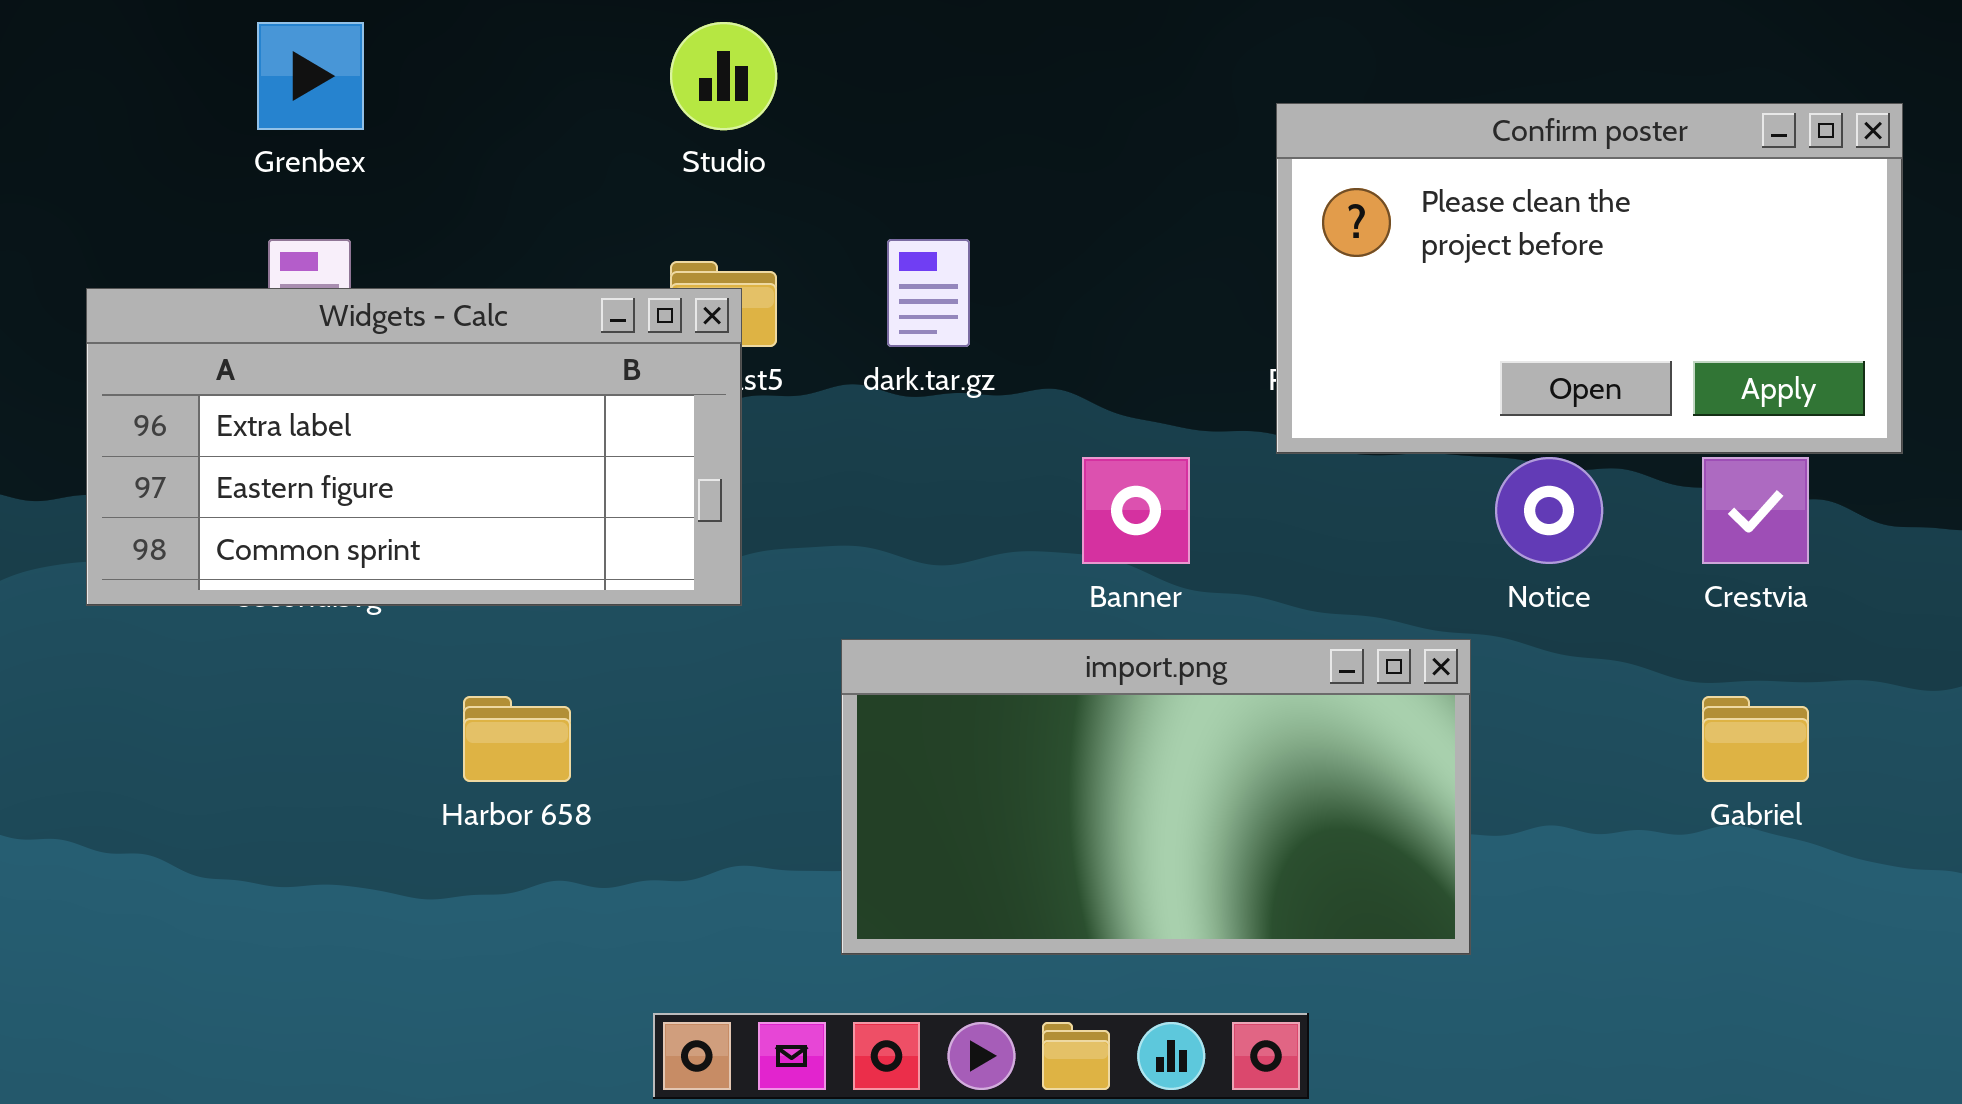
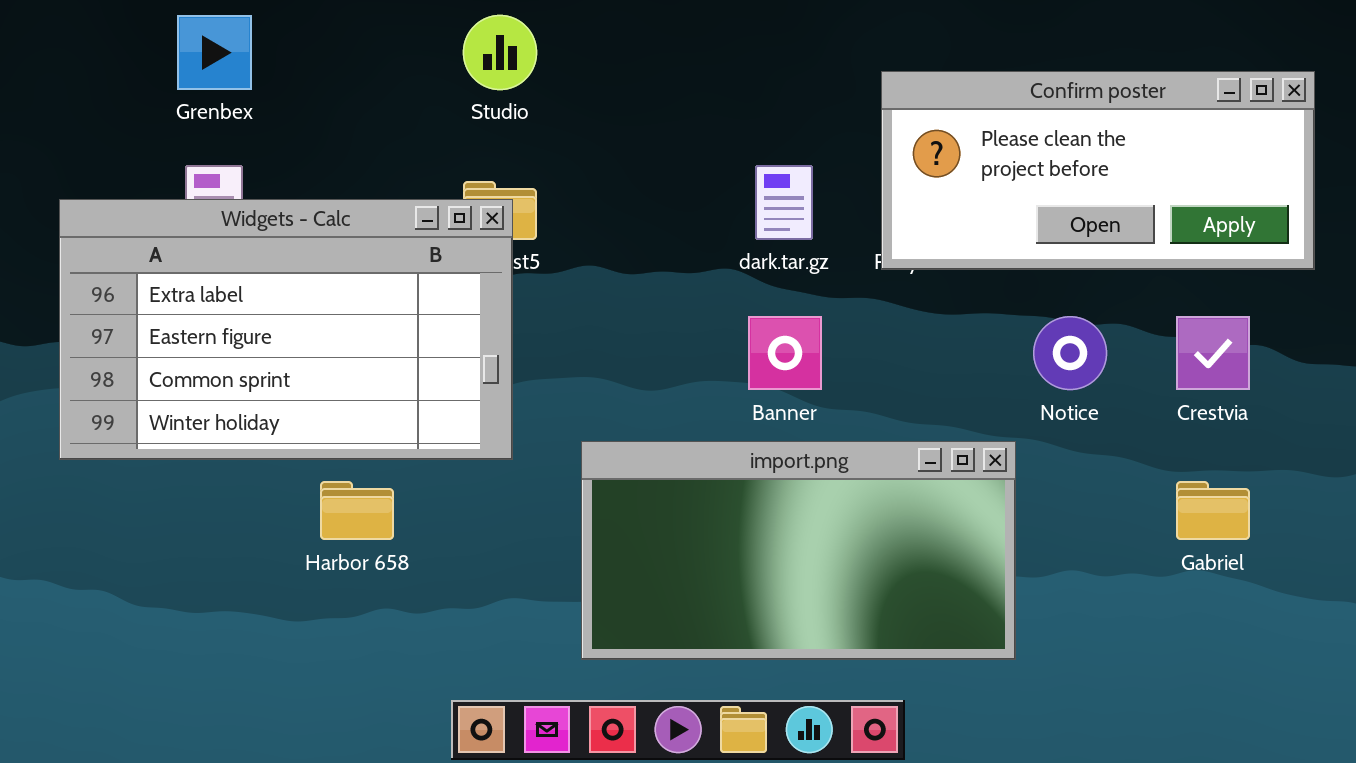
Confirm poster: [1276,103,1903,454] -> [881,71,1315,270], resized
dark.tar.gz: [887,239,970,347] -> [755,165,813,240], moved
Widgets - Calc: [86,288,742,606] -> [59,199,513,460], resized

